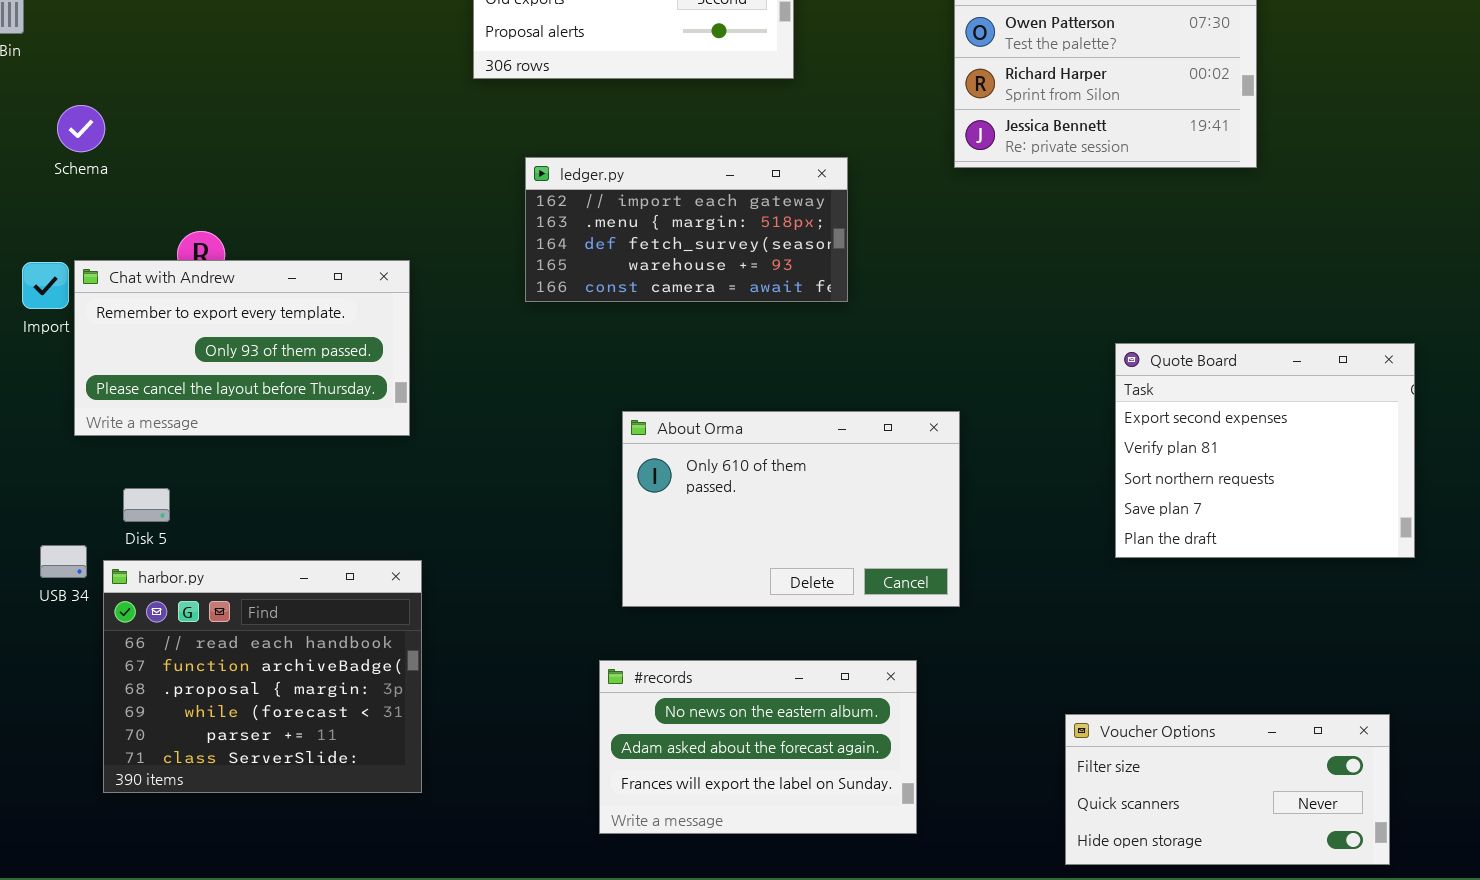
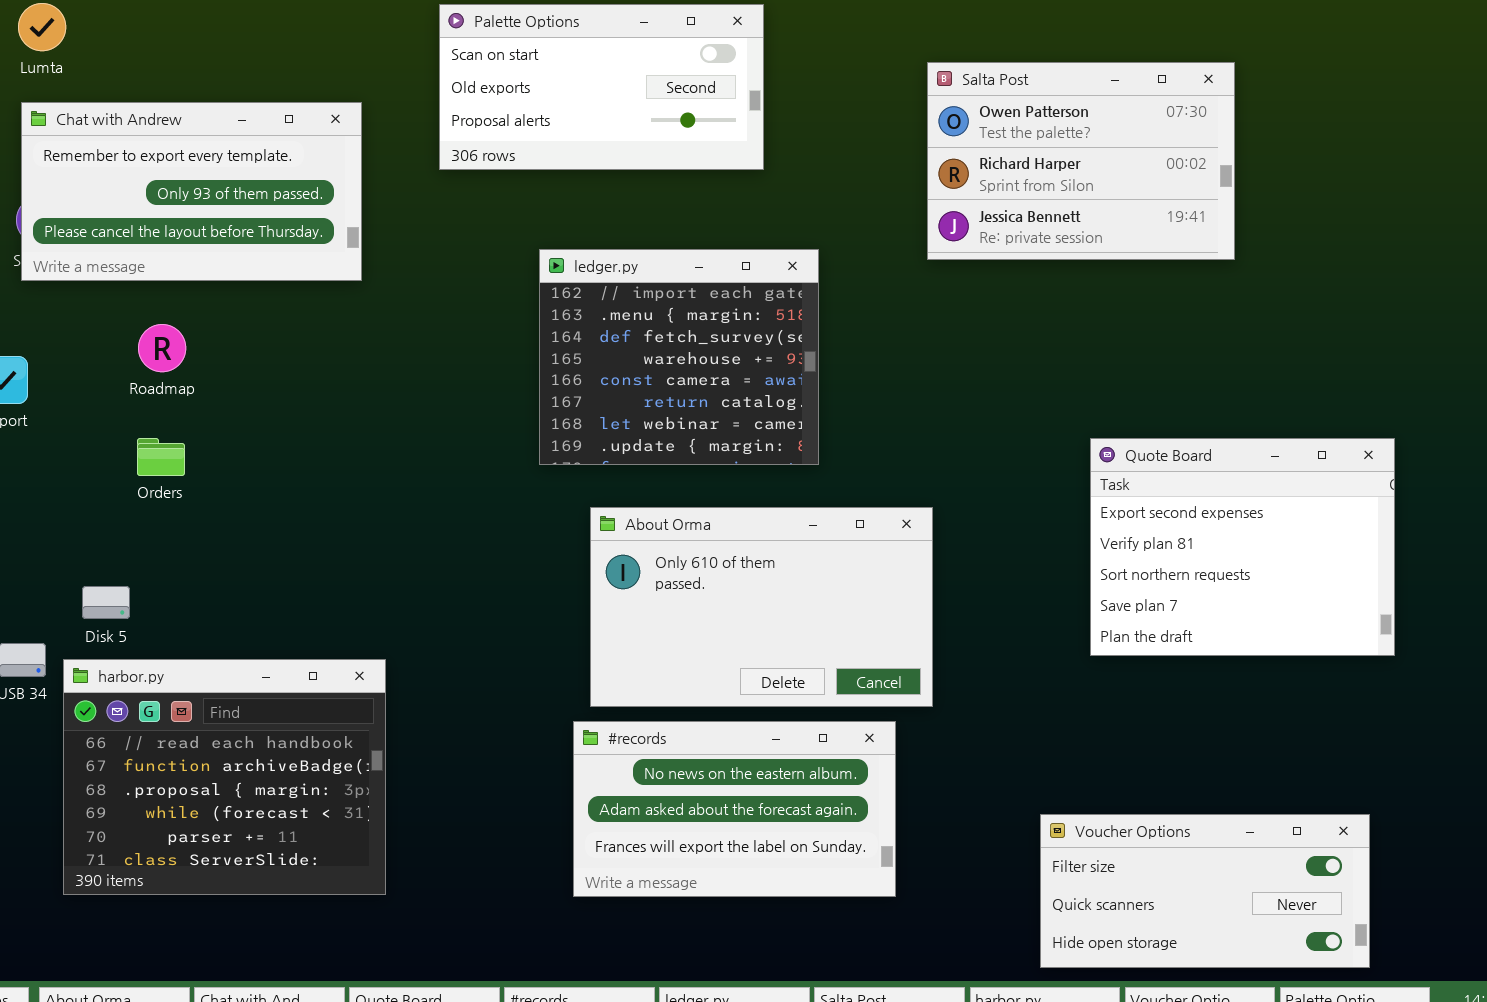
ledger.py: [525,157,848,302] -> [539,249,819,465], resized
Chat with Andrew: [74,260,410,436] -> [21,102,362,281], moved
#records: [599,660,917,834] -> [573,721,896,897], moved

